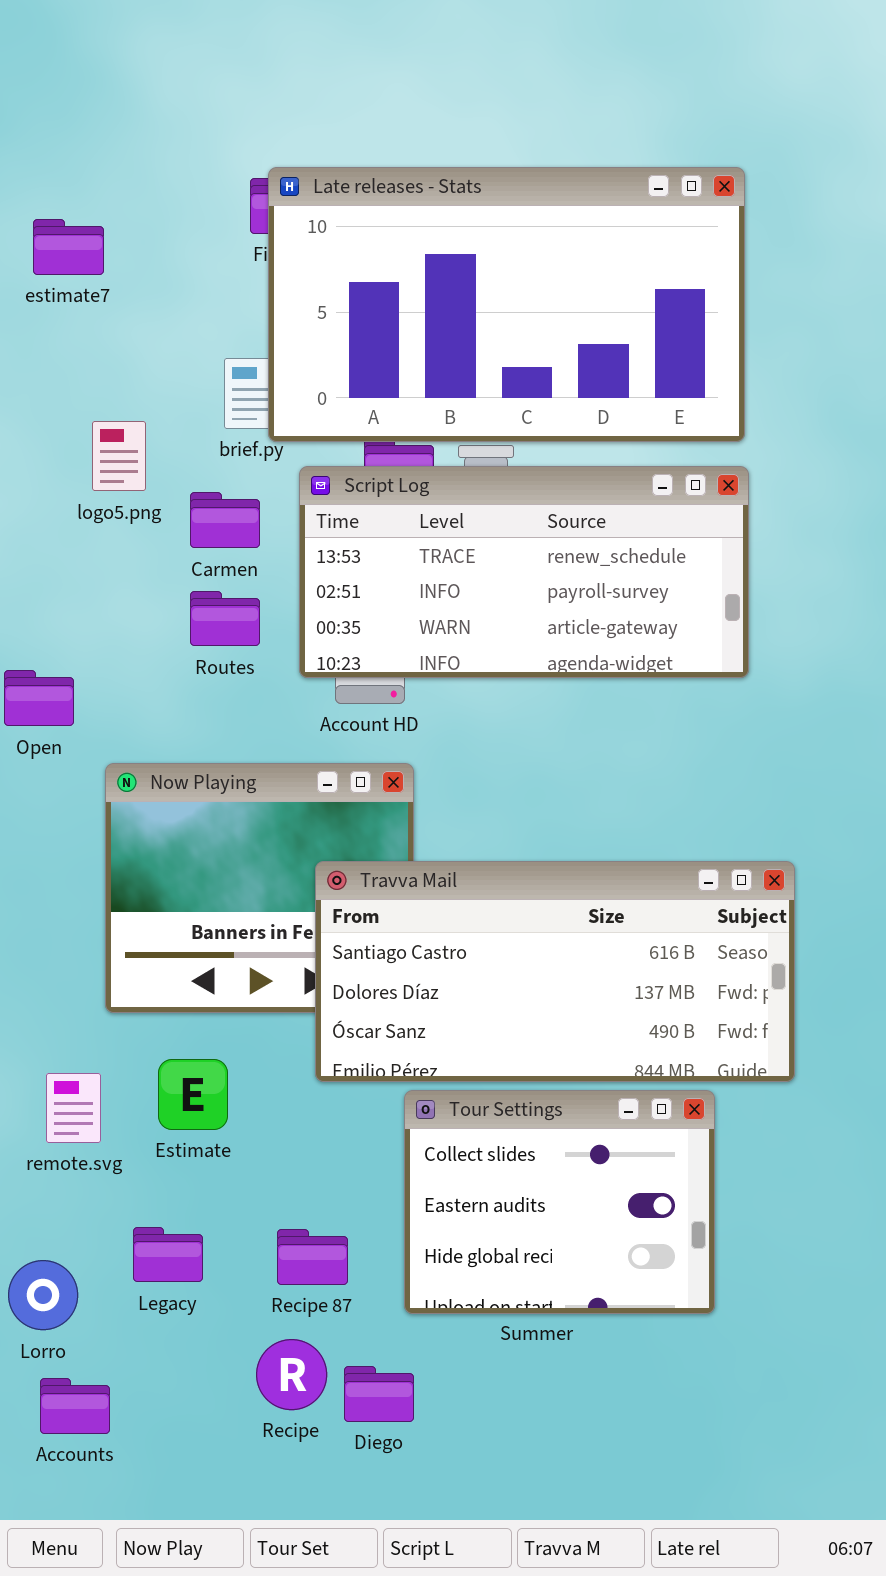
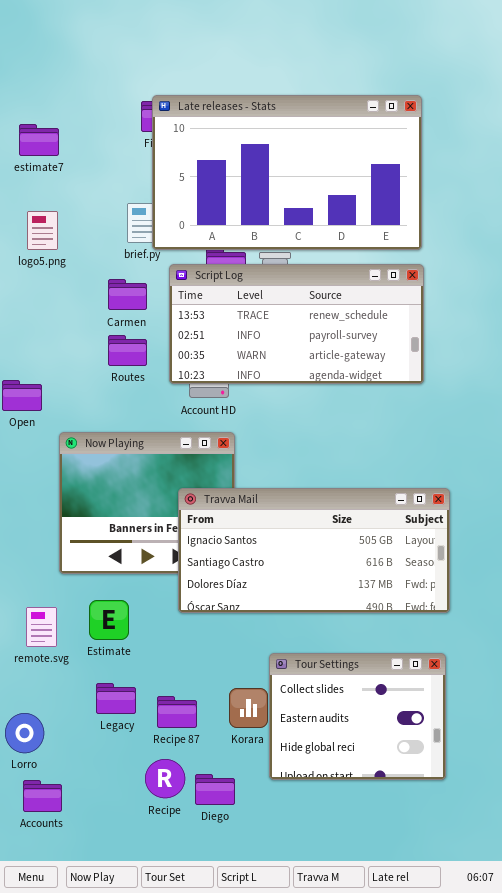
logo5.png: [92,421,146,491] -> [27,211,58,250], moved
Travva Mail: [315,861,795,1082] -> [178,488,450,613], scrolled up 1 row
Tour Settings: [404,1090,715,1314] -> [269,653,446,780], moved
Legacy: [133,1227,203,1282] -> [96,683,136,714], moved

